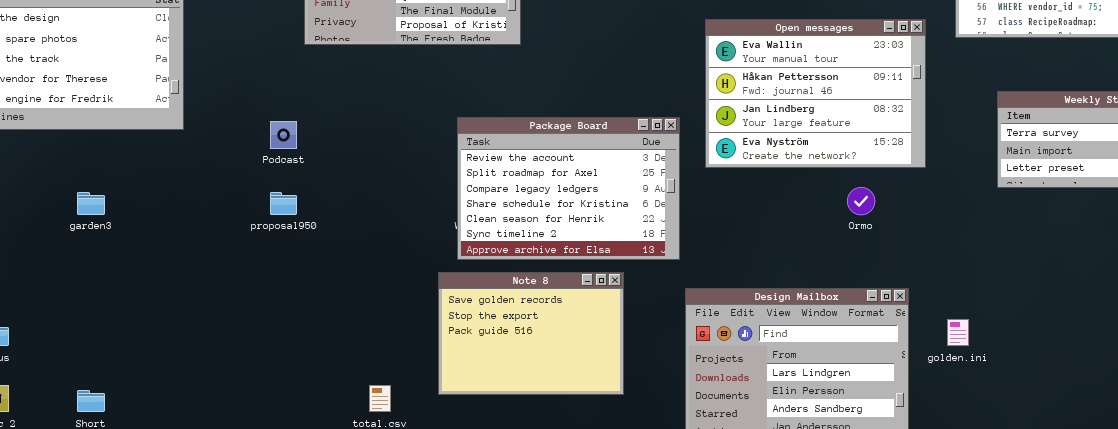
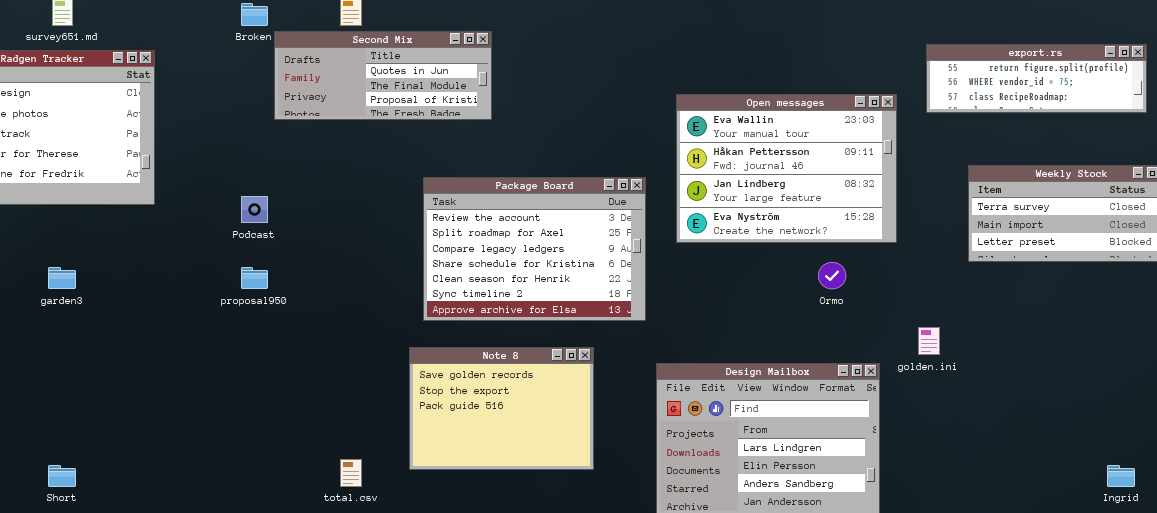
Package Board: [457,117,680,260] -> [423,177,646,321], moved
golden.ini: [947,319,969,346] -> [918,327,940,355], moved

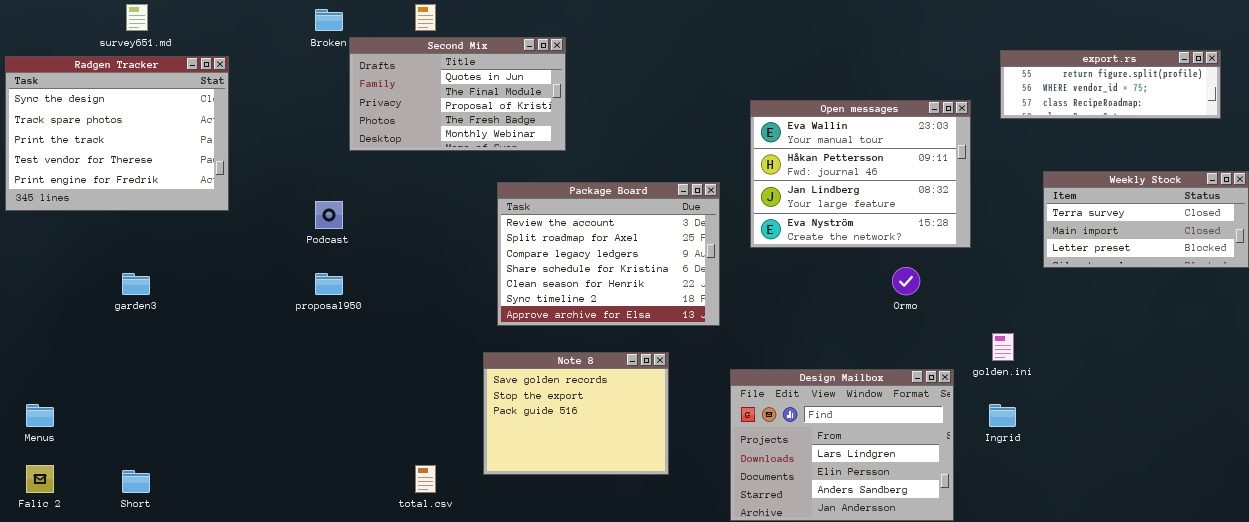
Second Mix: [274,31,492,120] -> [349,37,566,151], resized
Ingrid: [1107,465,1135,487] -> [989,404,1016,427], moved

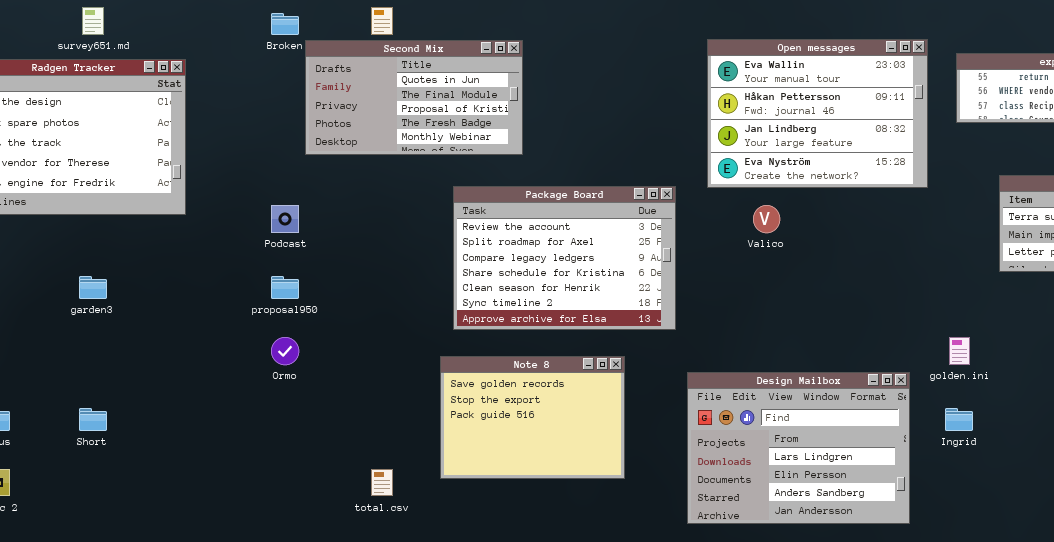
Open messages: [750,100,971,248] -> [707,39,928,188], moved
Ormo: [892,267,920,295] -> [271,337,299,365], moved
Short: [122,470,150,493] -> [79,408,107,431], moved

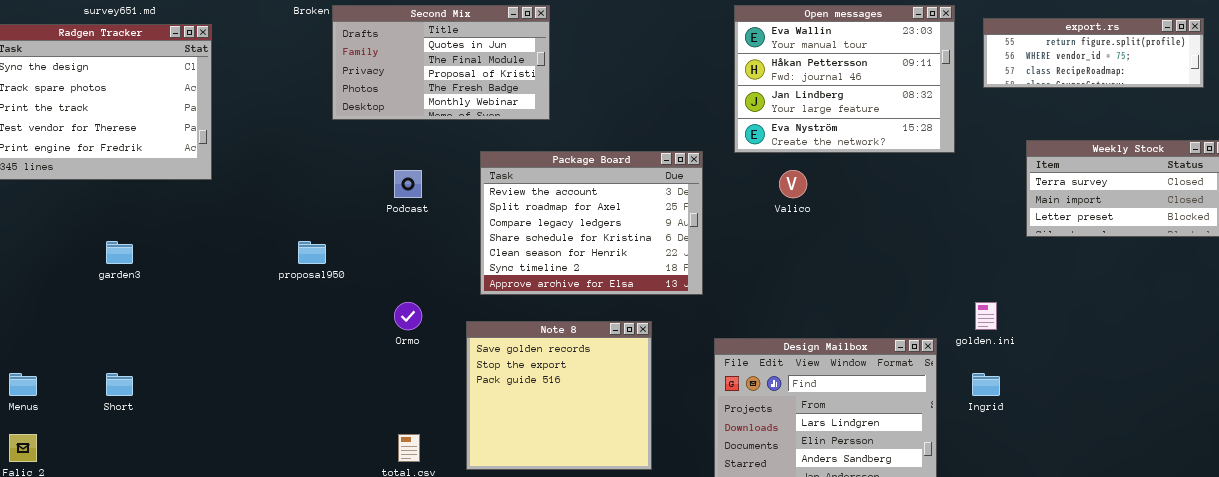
Podcast: [271,205,299,233] -> [394,170,422,198], moved
Ormo: [271,337,299,365] -> [394,302,422,330], moved
Note 8: [440,356,625,479] -> [466,321,652,470], resized

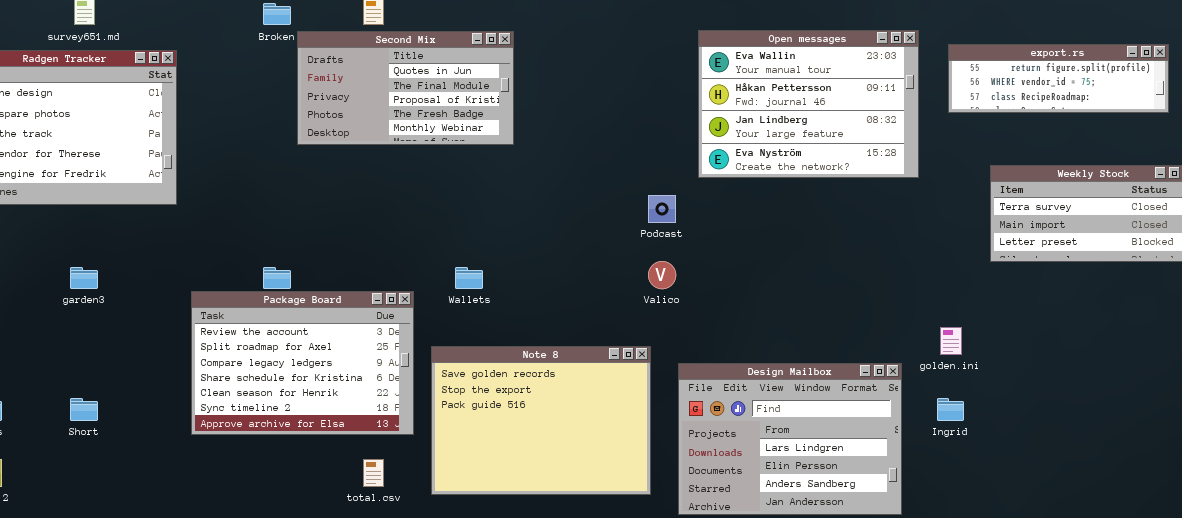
Package Board: [480,151,703,295] -> [191,291,414,435], moved
Podcast: [394,170,422,198] -> [648,195,676,223], moved
Valico: [779,170,807,198] -> [648,261,676,289], moved
Note 8: [466,321,652,470] -> [431,346,651,495], resized

